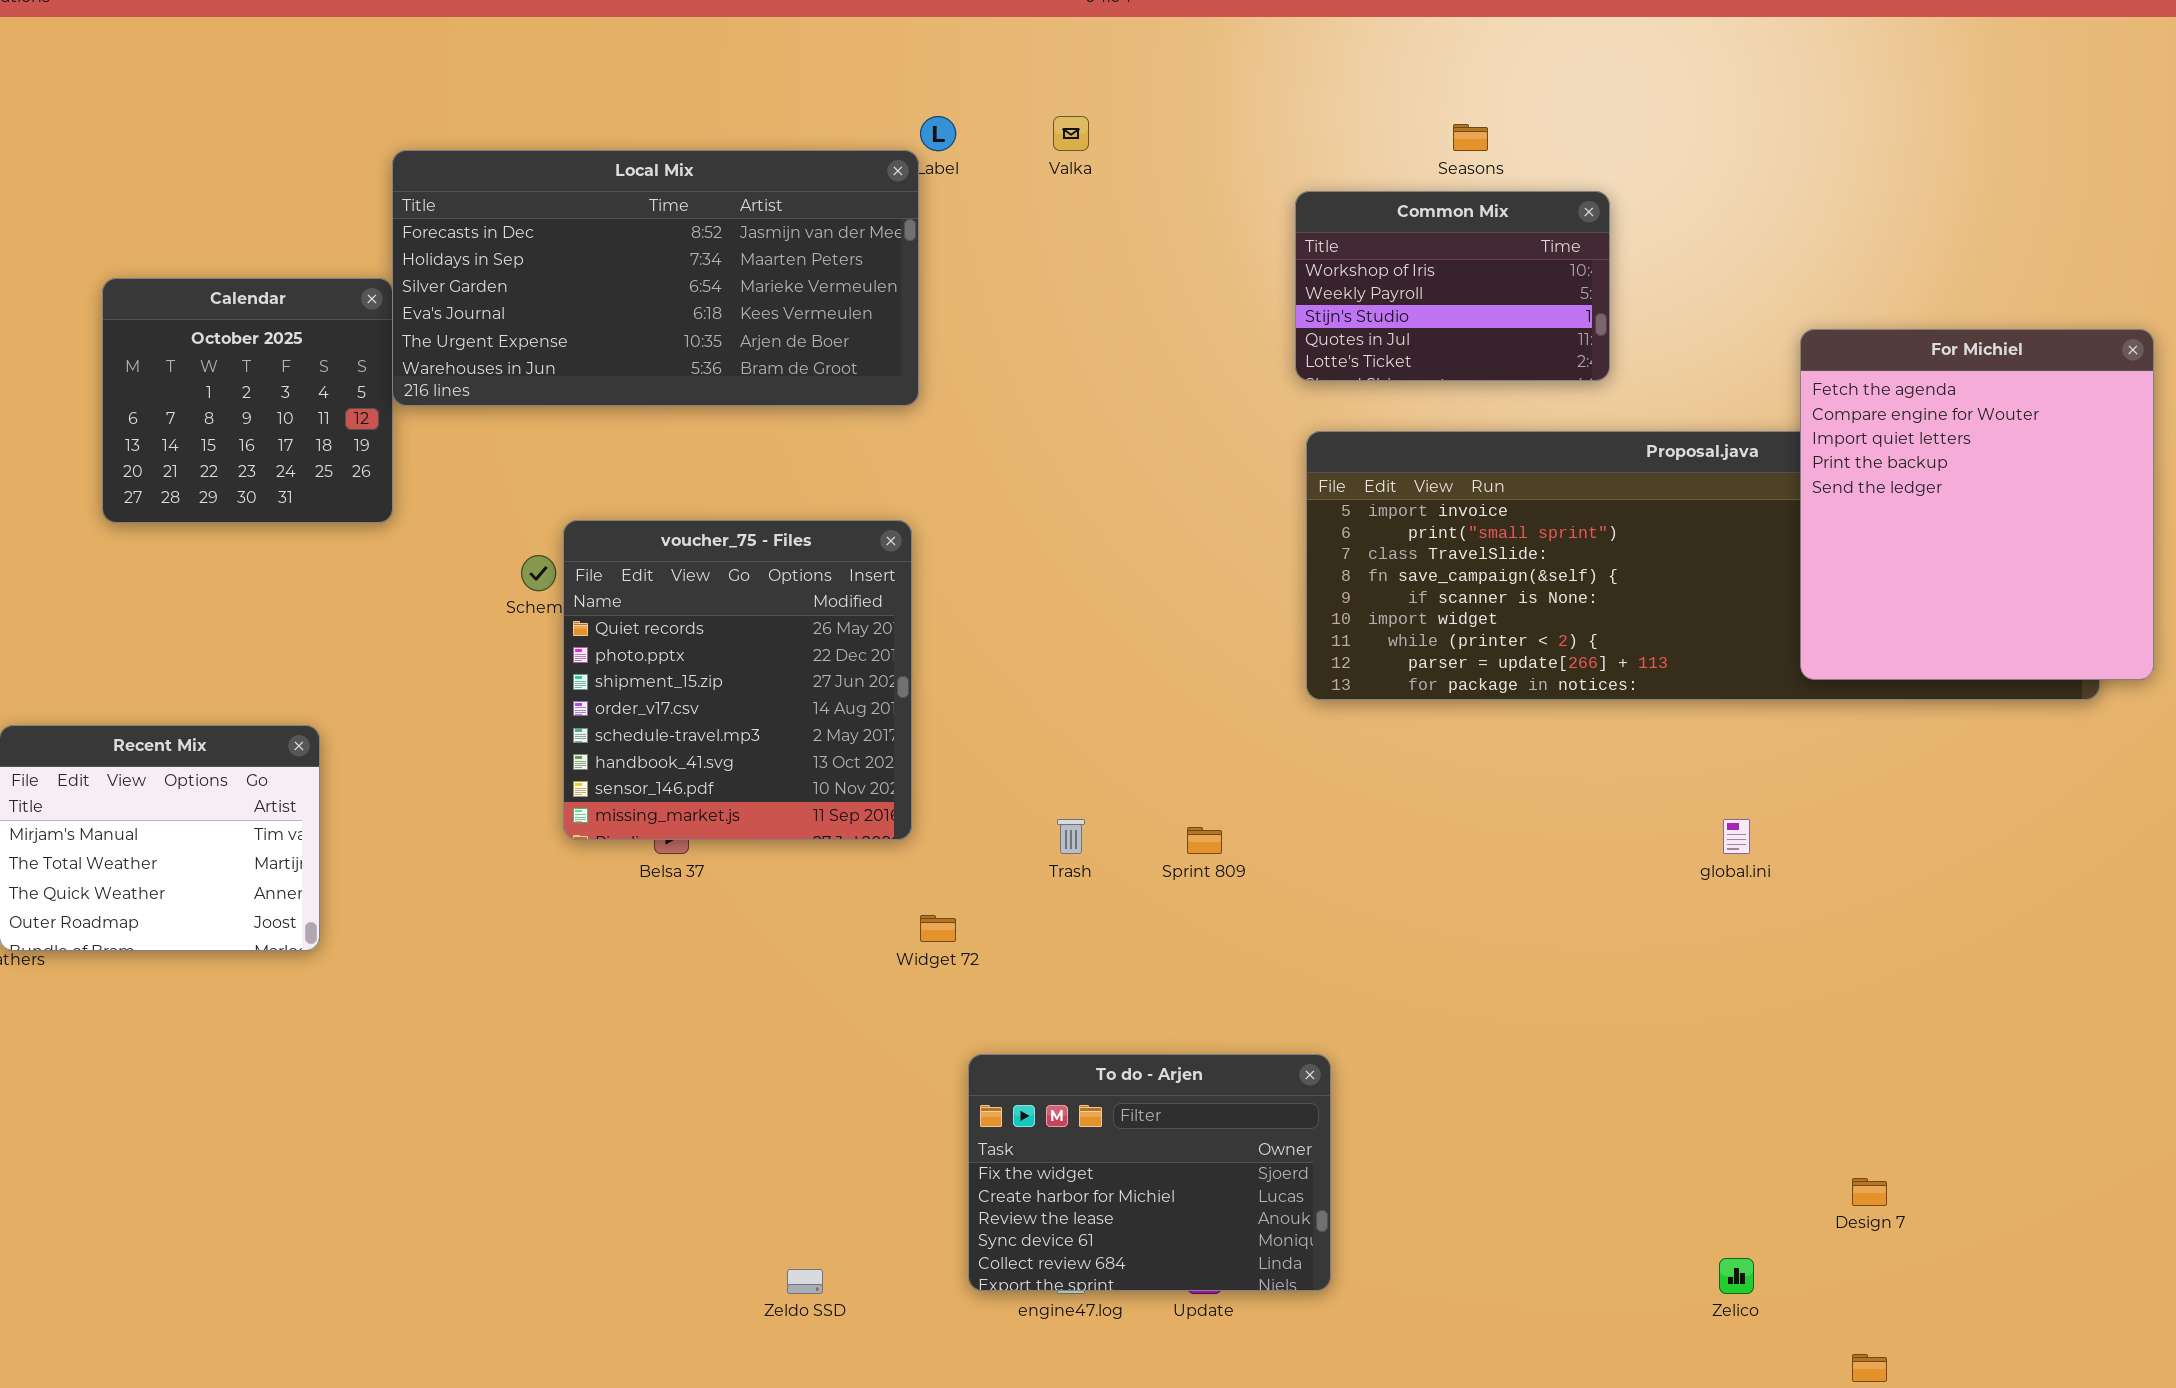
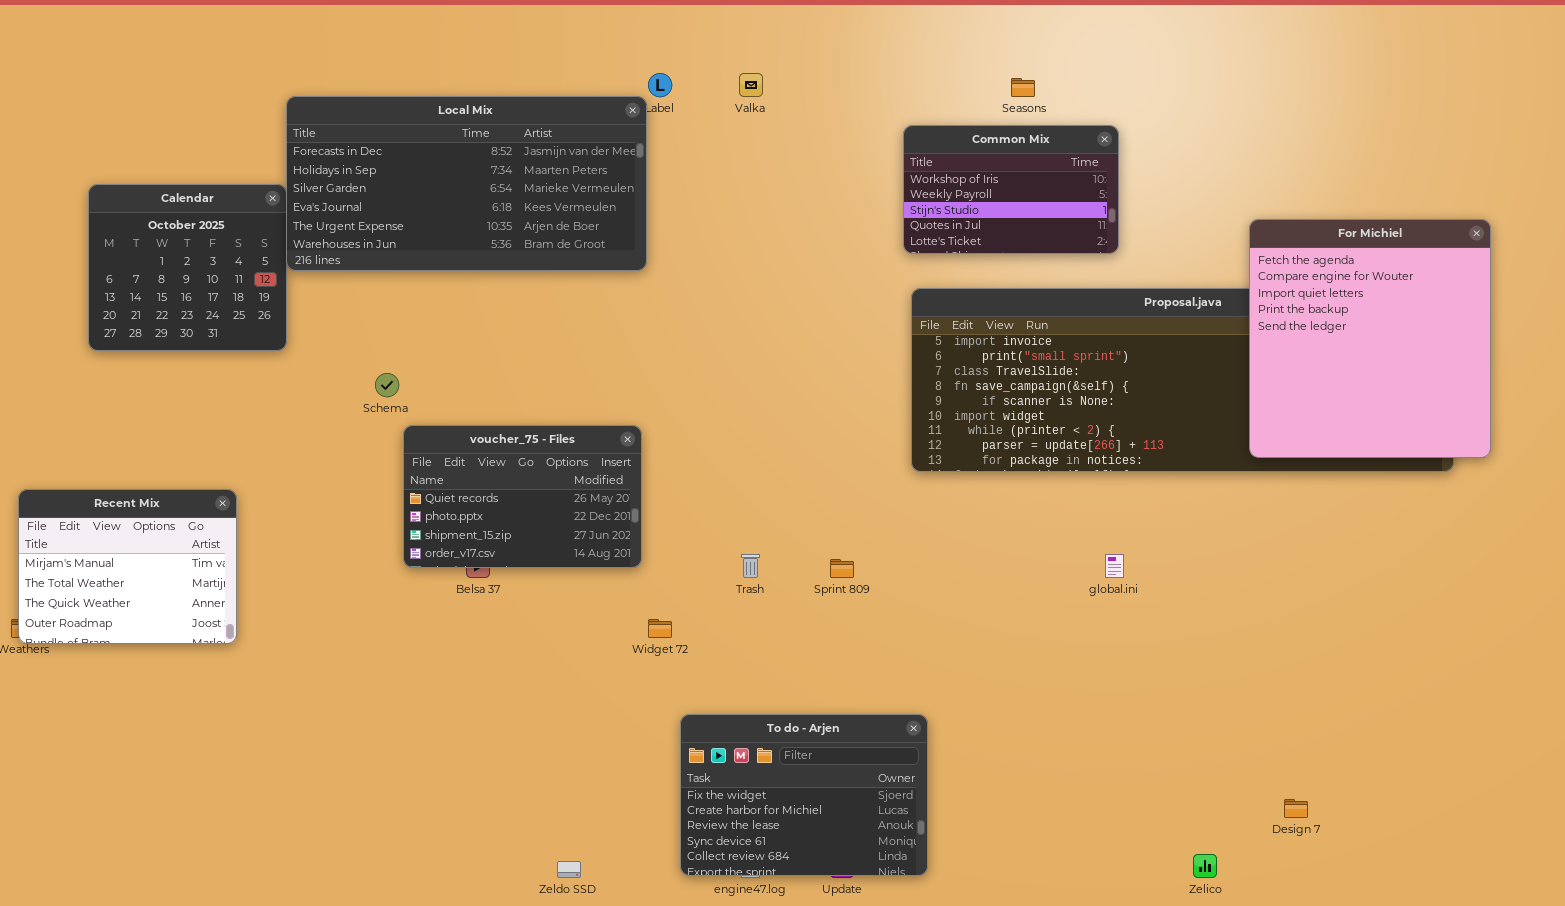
voucher_75 - Files: [563,520,912,840] -> [403,425,642,568], resized
global.ini: [1723,819,1750,854] -> [1105,554,1124,578], moved

